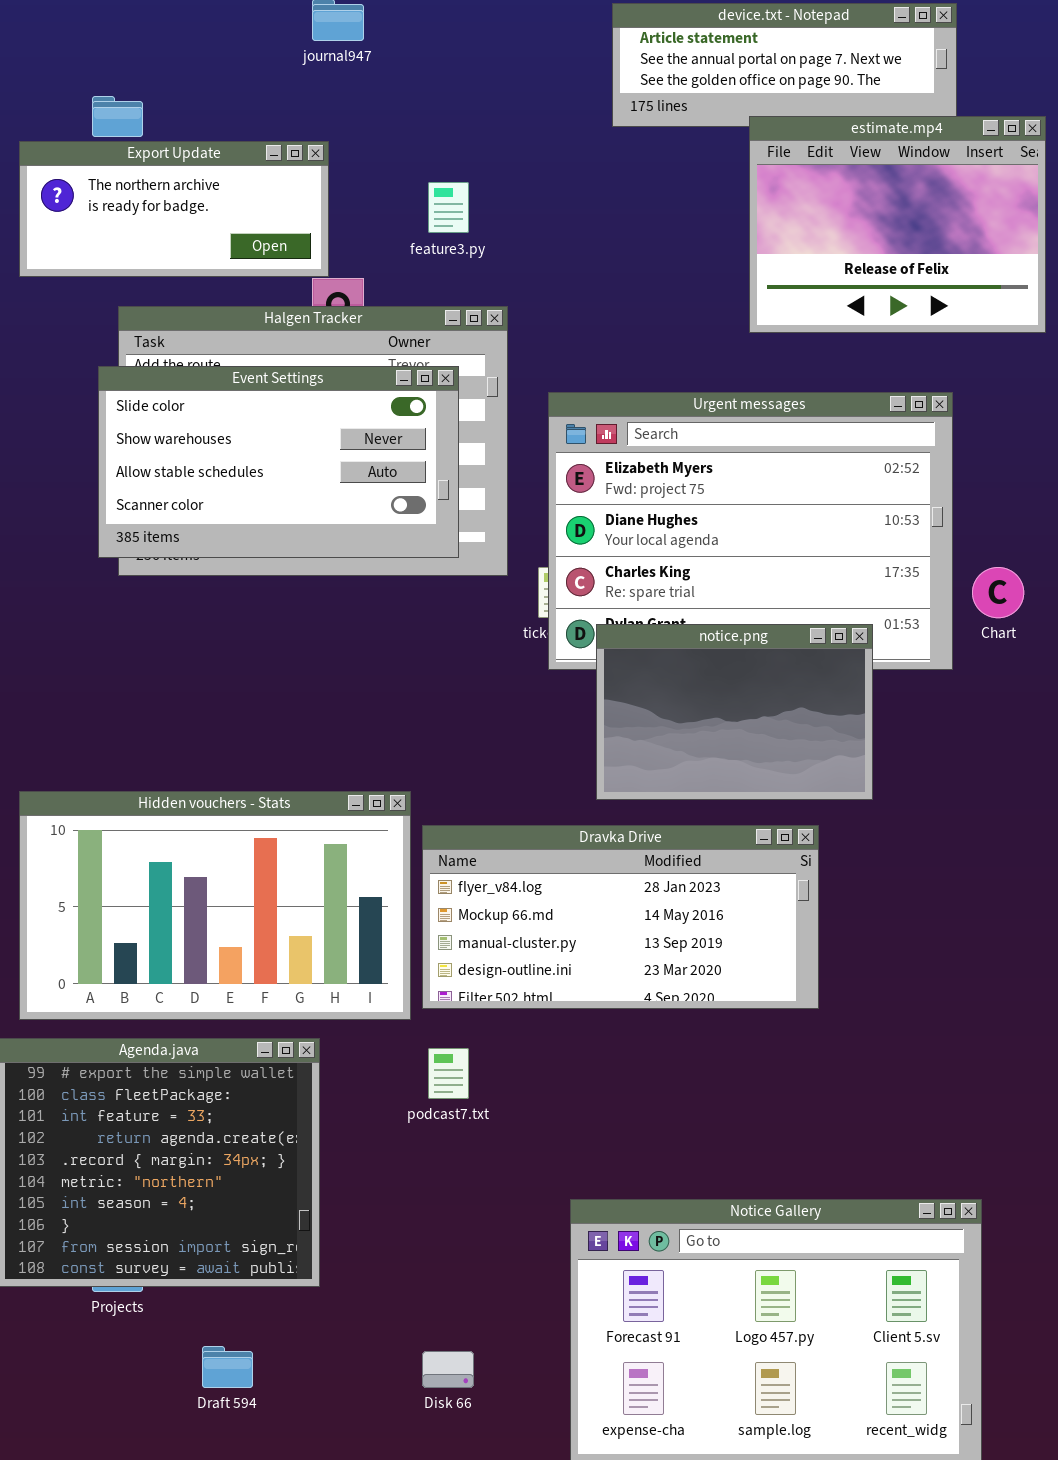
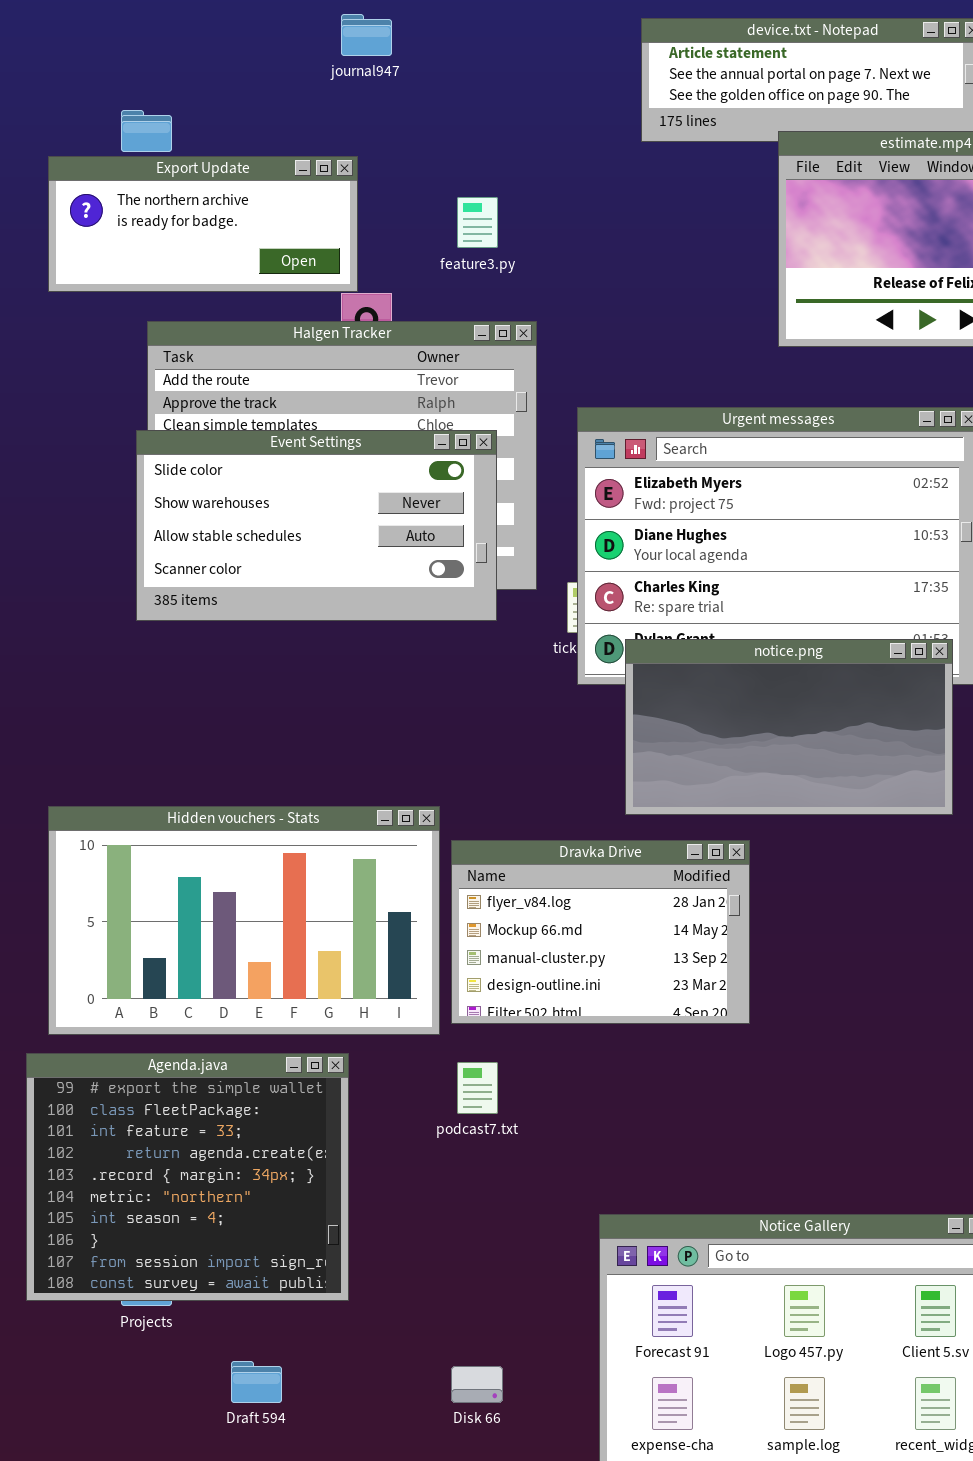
Event Settings: [98,366,459,558] -> [136,430,497,621], moved
notice.png: [596,624,873,800] -> [625,639,953,815], resized
Dravka Drive: [422,825,819,1009] -> [451,840,750,1024], resized

